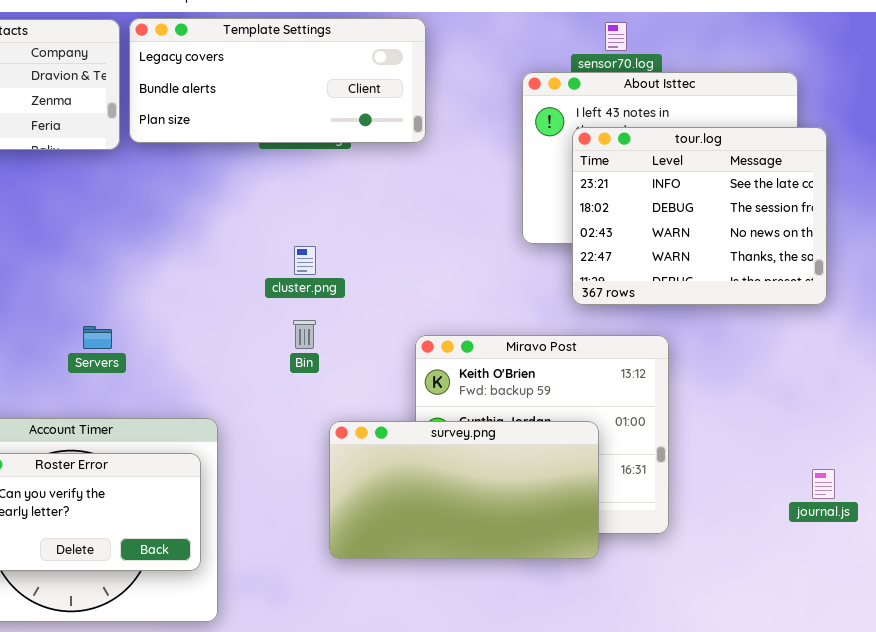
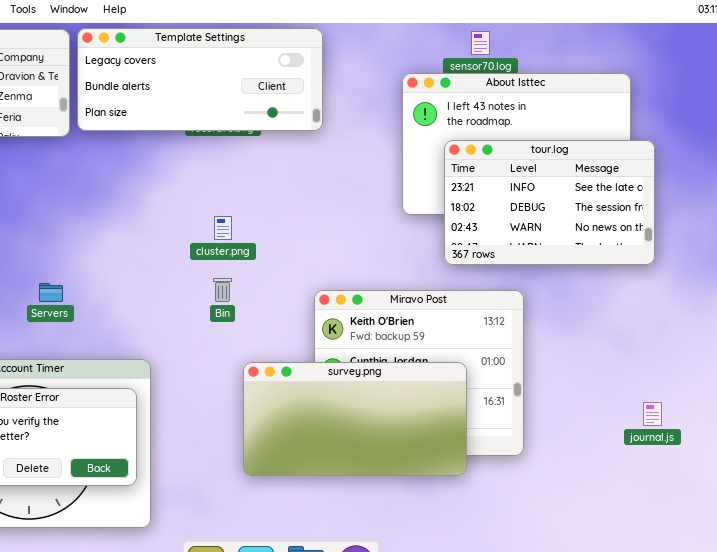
tour.log: [572,127,827,305] -> [444,140,655,265], resized

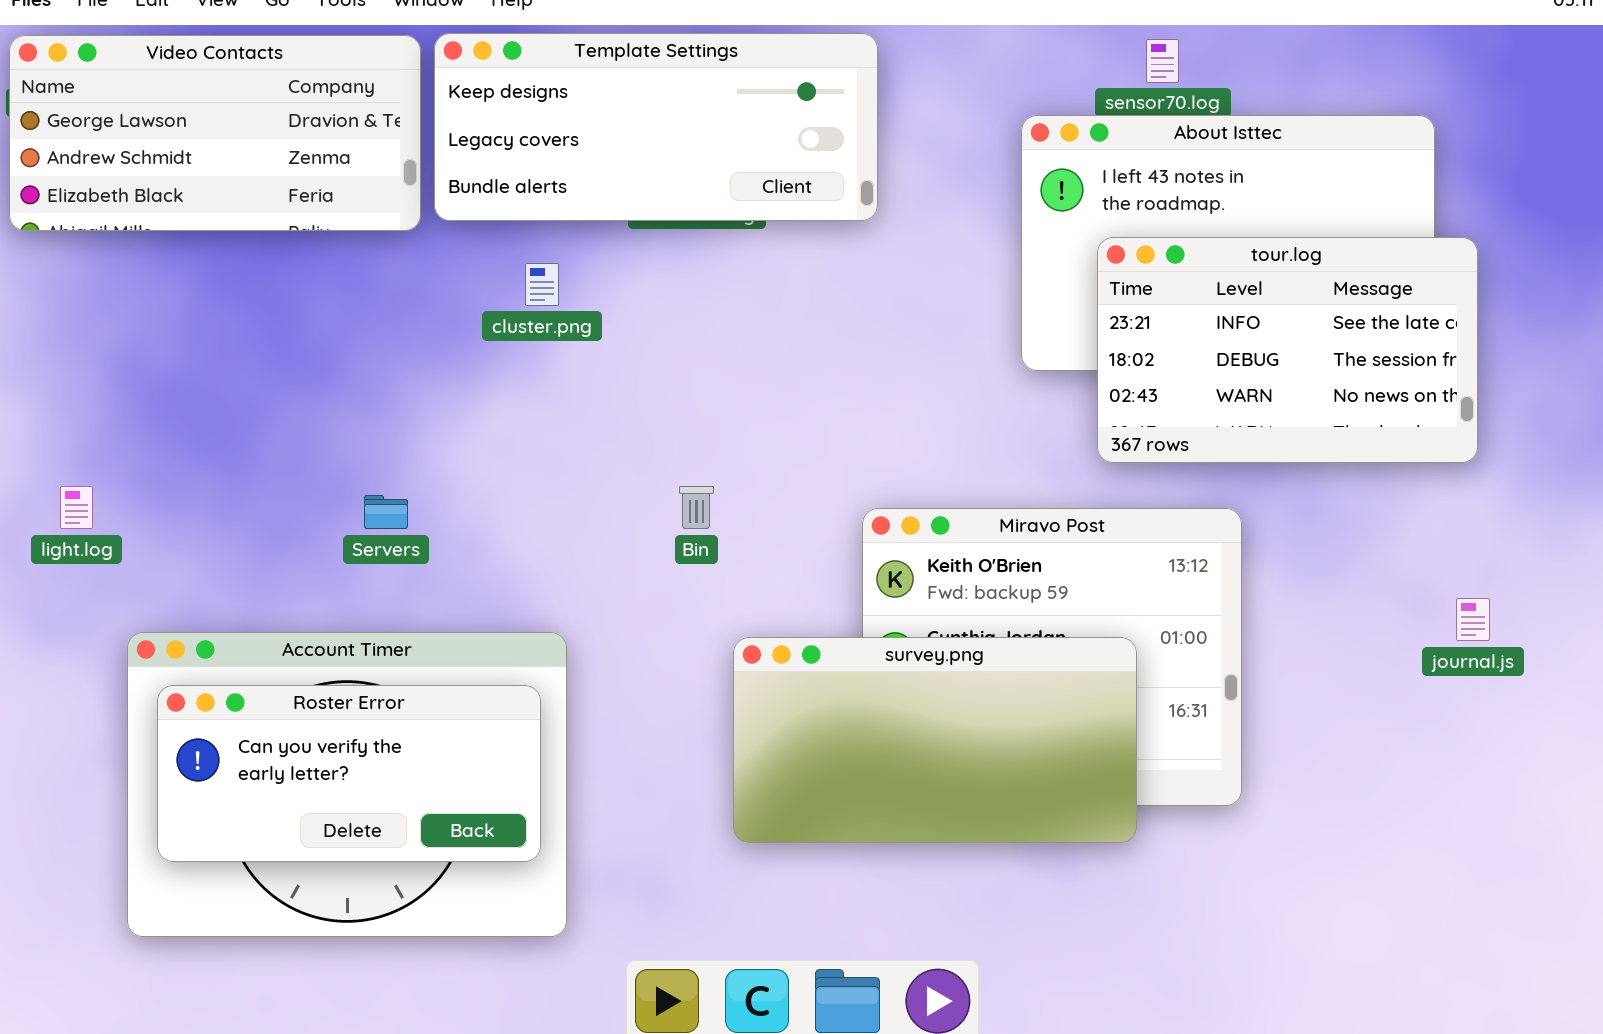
Template Settings: [77,28,323,131] -> [434,33,878,221], scrolled up 1 row
cluster.png: [214,216,232,240] -> [525,263,559,306], moved
journal.js: [643,402,662,426] -> [1456,598,1490,641], moved

